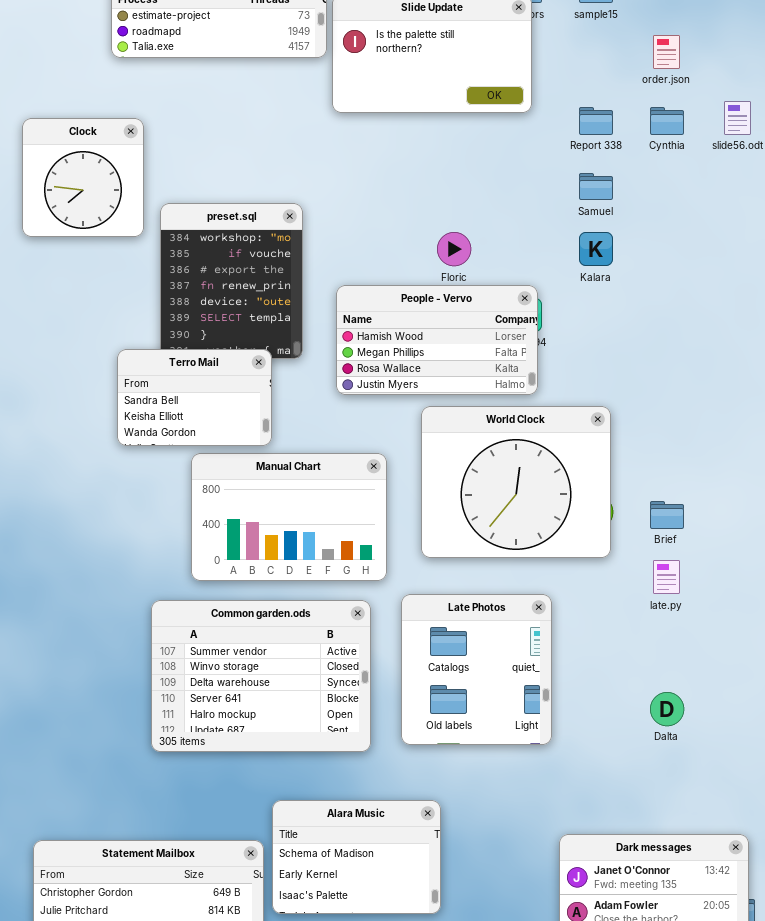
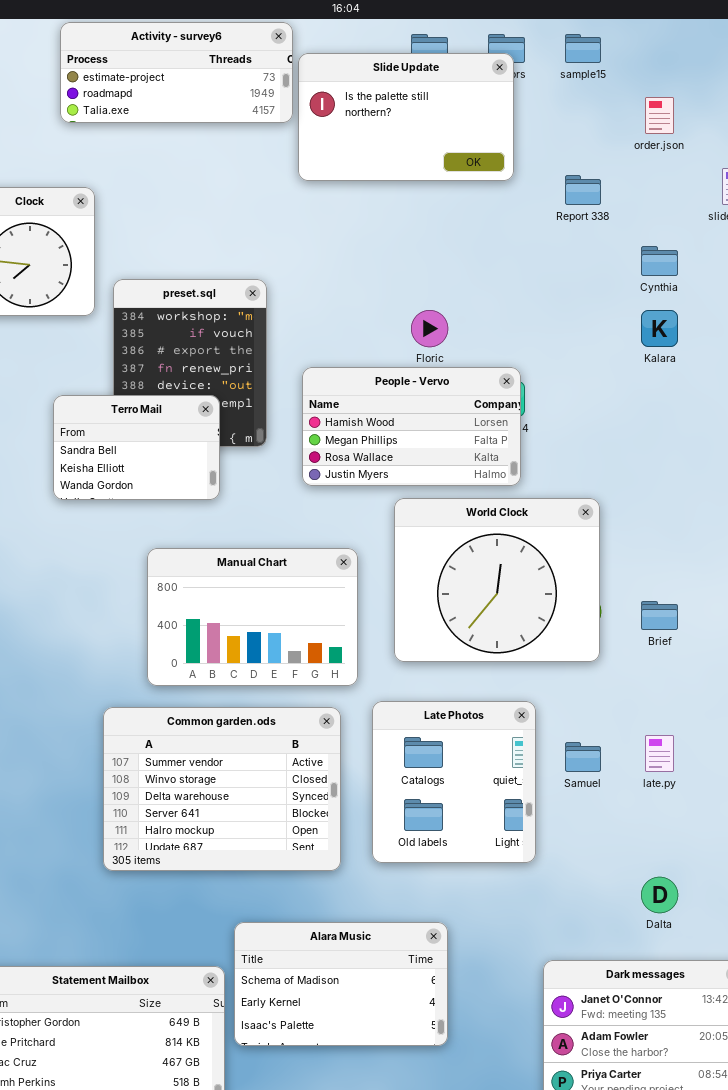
Cynthia: [650,107,684,135] -> [641,246,678,276], moved
Samuel: [579,173,613,200] -> [565,742,601,772], moved
Kalara: [579,232,613,266] -> [641,310,678,347], moved
Terro Mail: [117,349,272,446] -> [53,395,220,500], moved
late.py: [653,560,680,594] -> [645,735,674,772], moved
Dalta: [650,692,684,726] -> [641,877,678,913], moved
Alara Music: [272,800,441,914] -> [234,922,448,1046], resized

